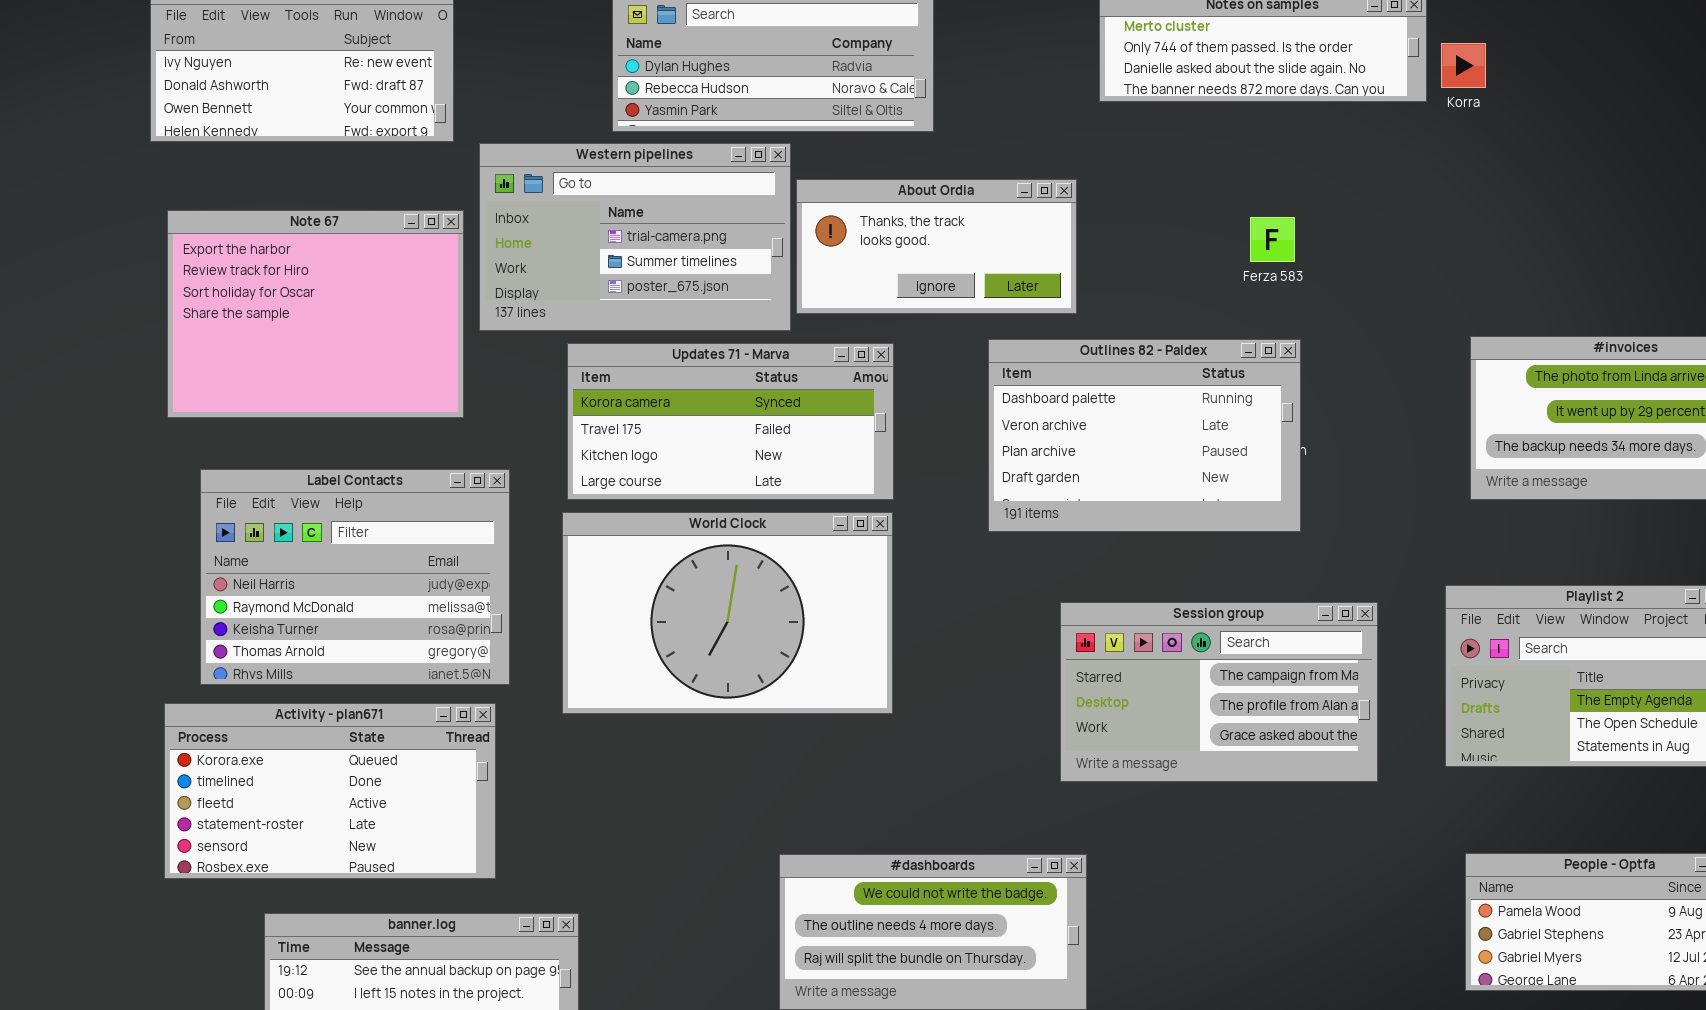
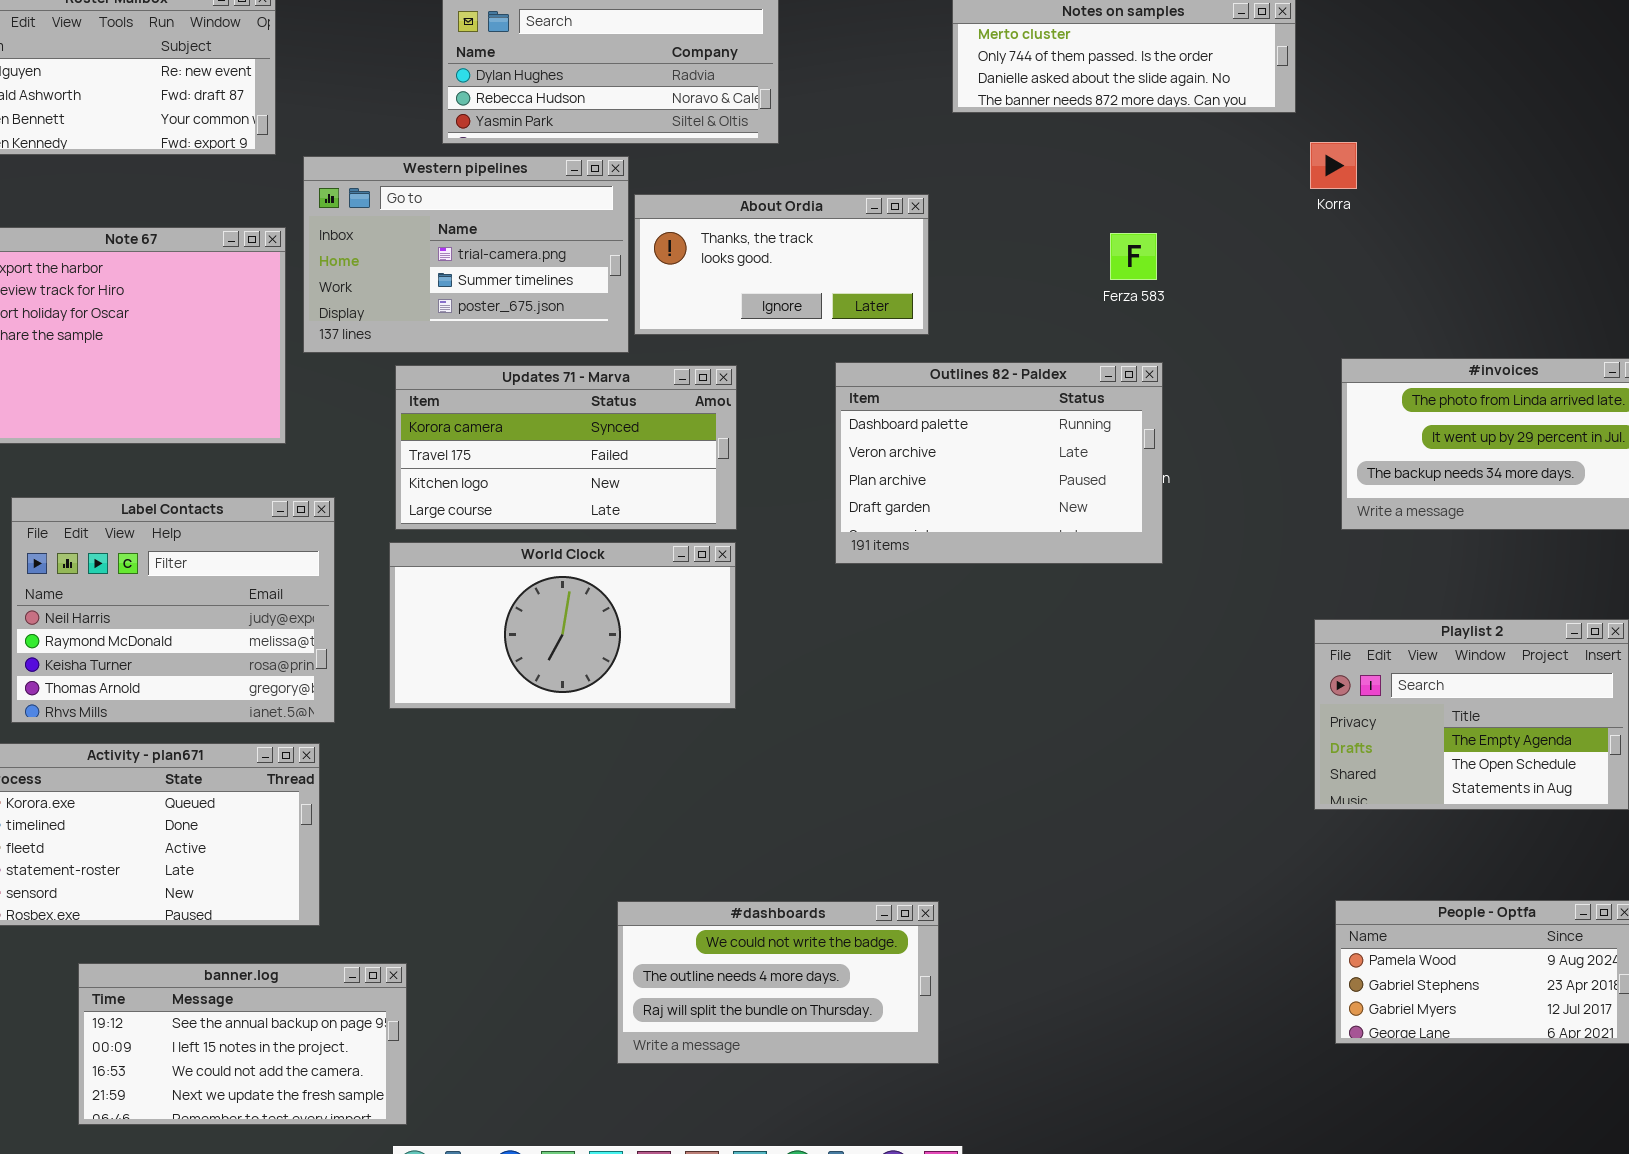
Korra: [1441,43,1486,88] -> [1310,142,1357,189], moved
World Clock: [562,512,893,714] -> [389,542,736,709], resized
Session group: [1060,602,1378,782] -> none, closed

